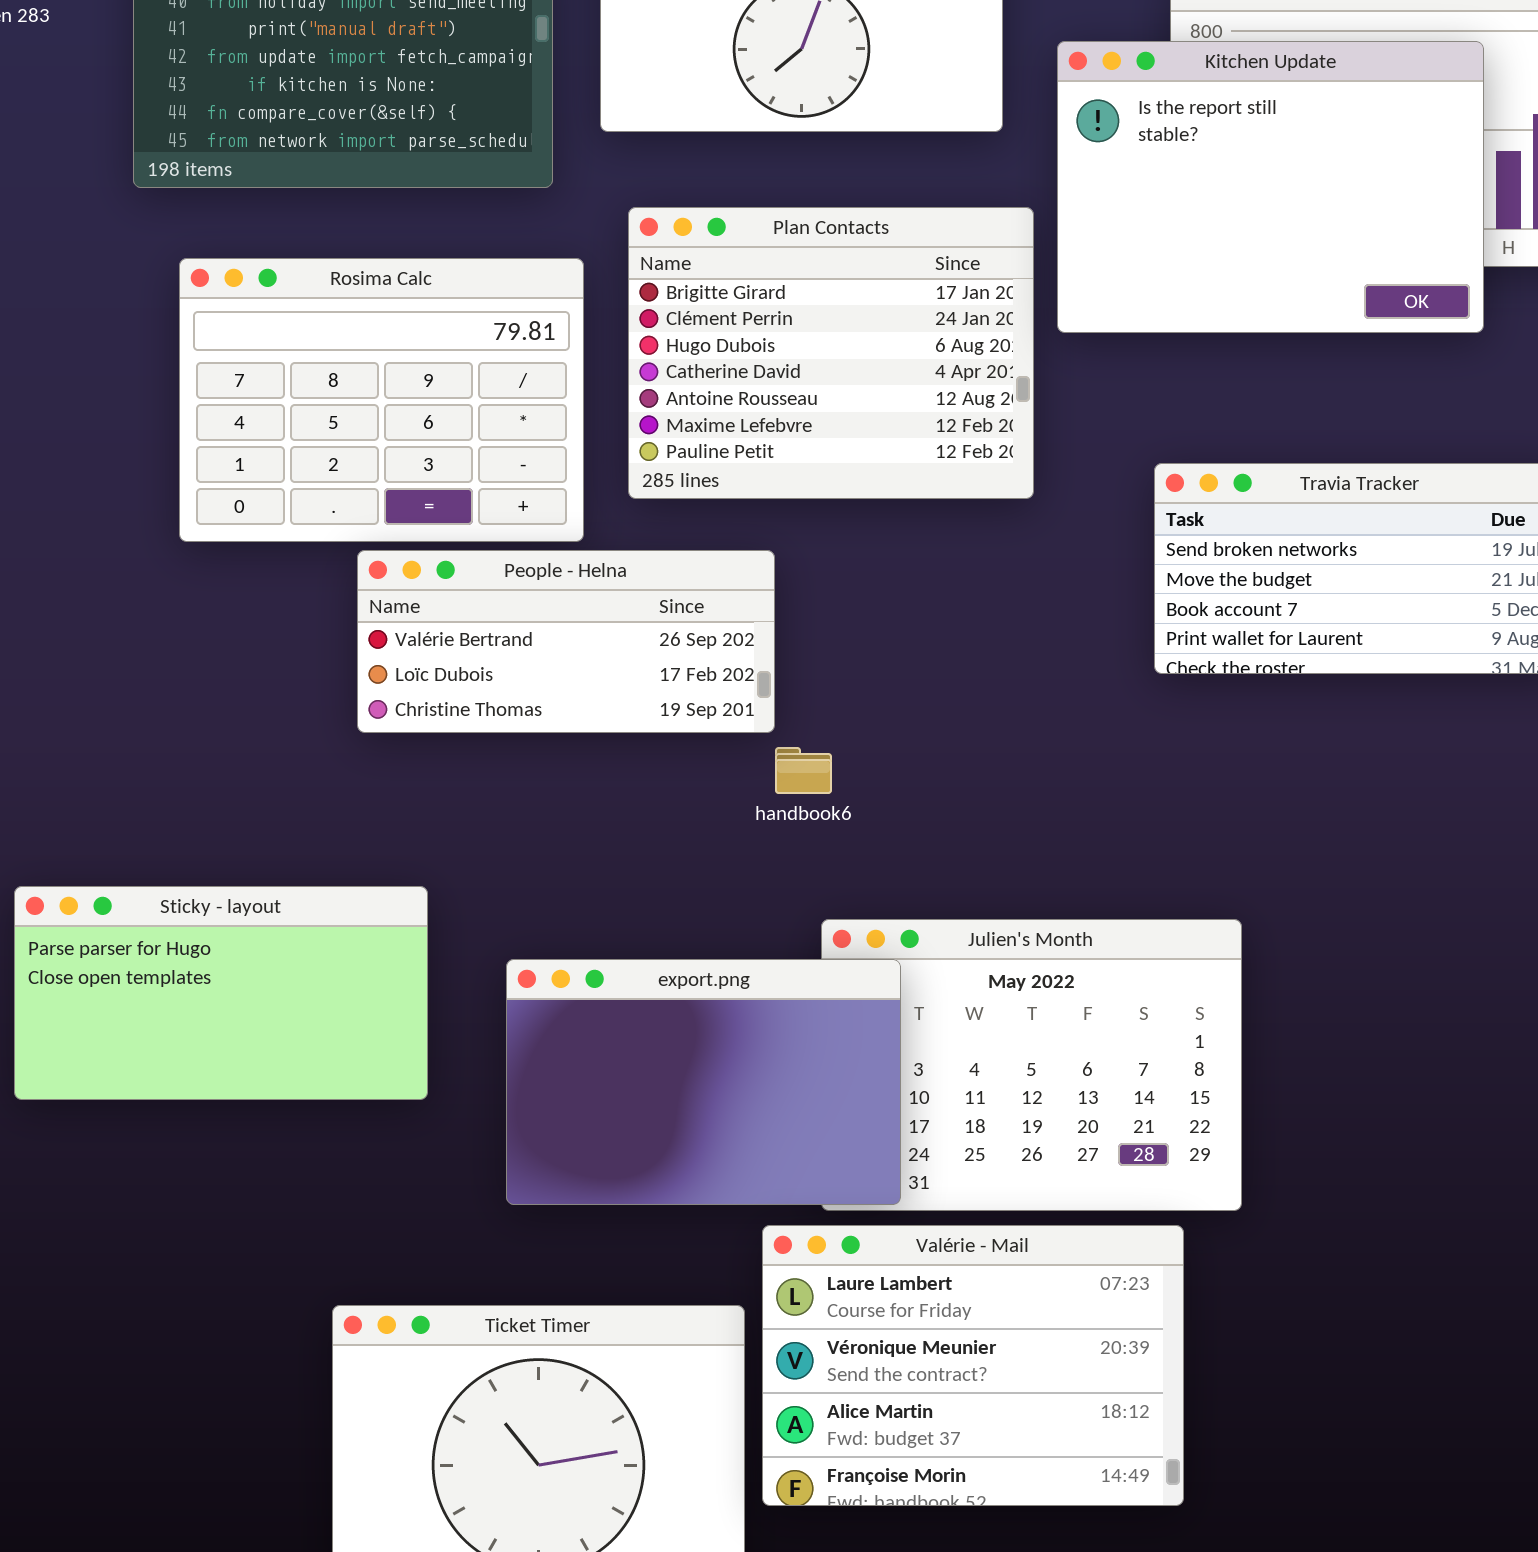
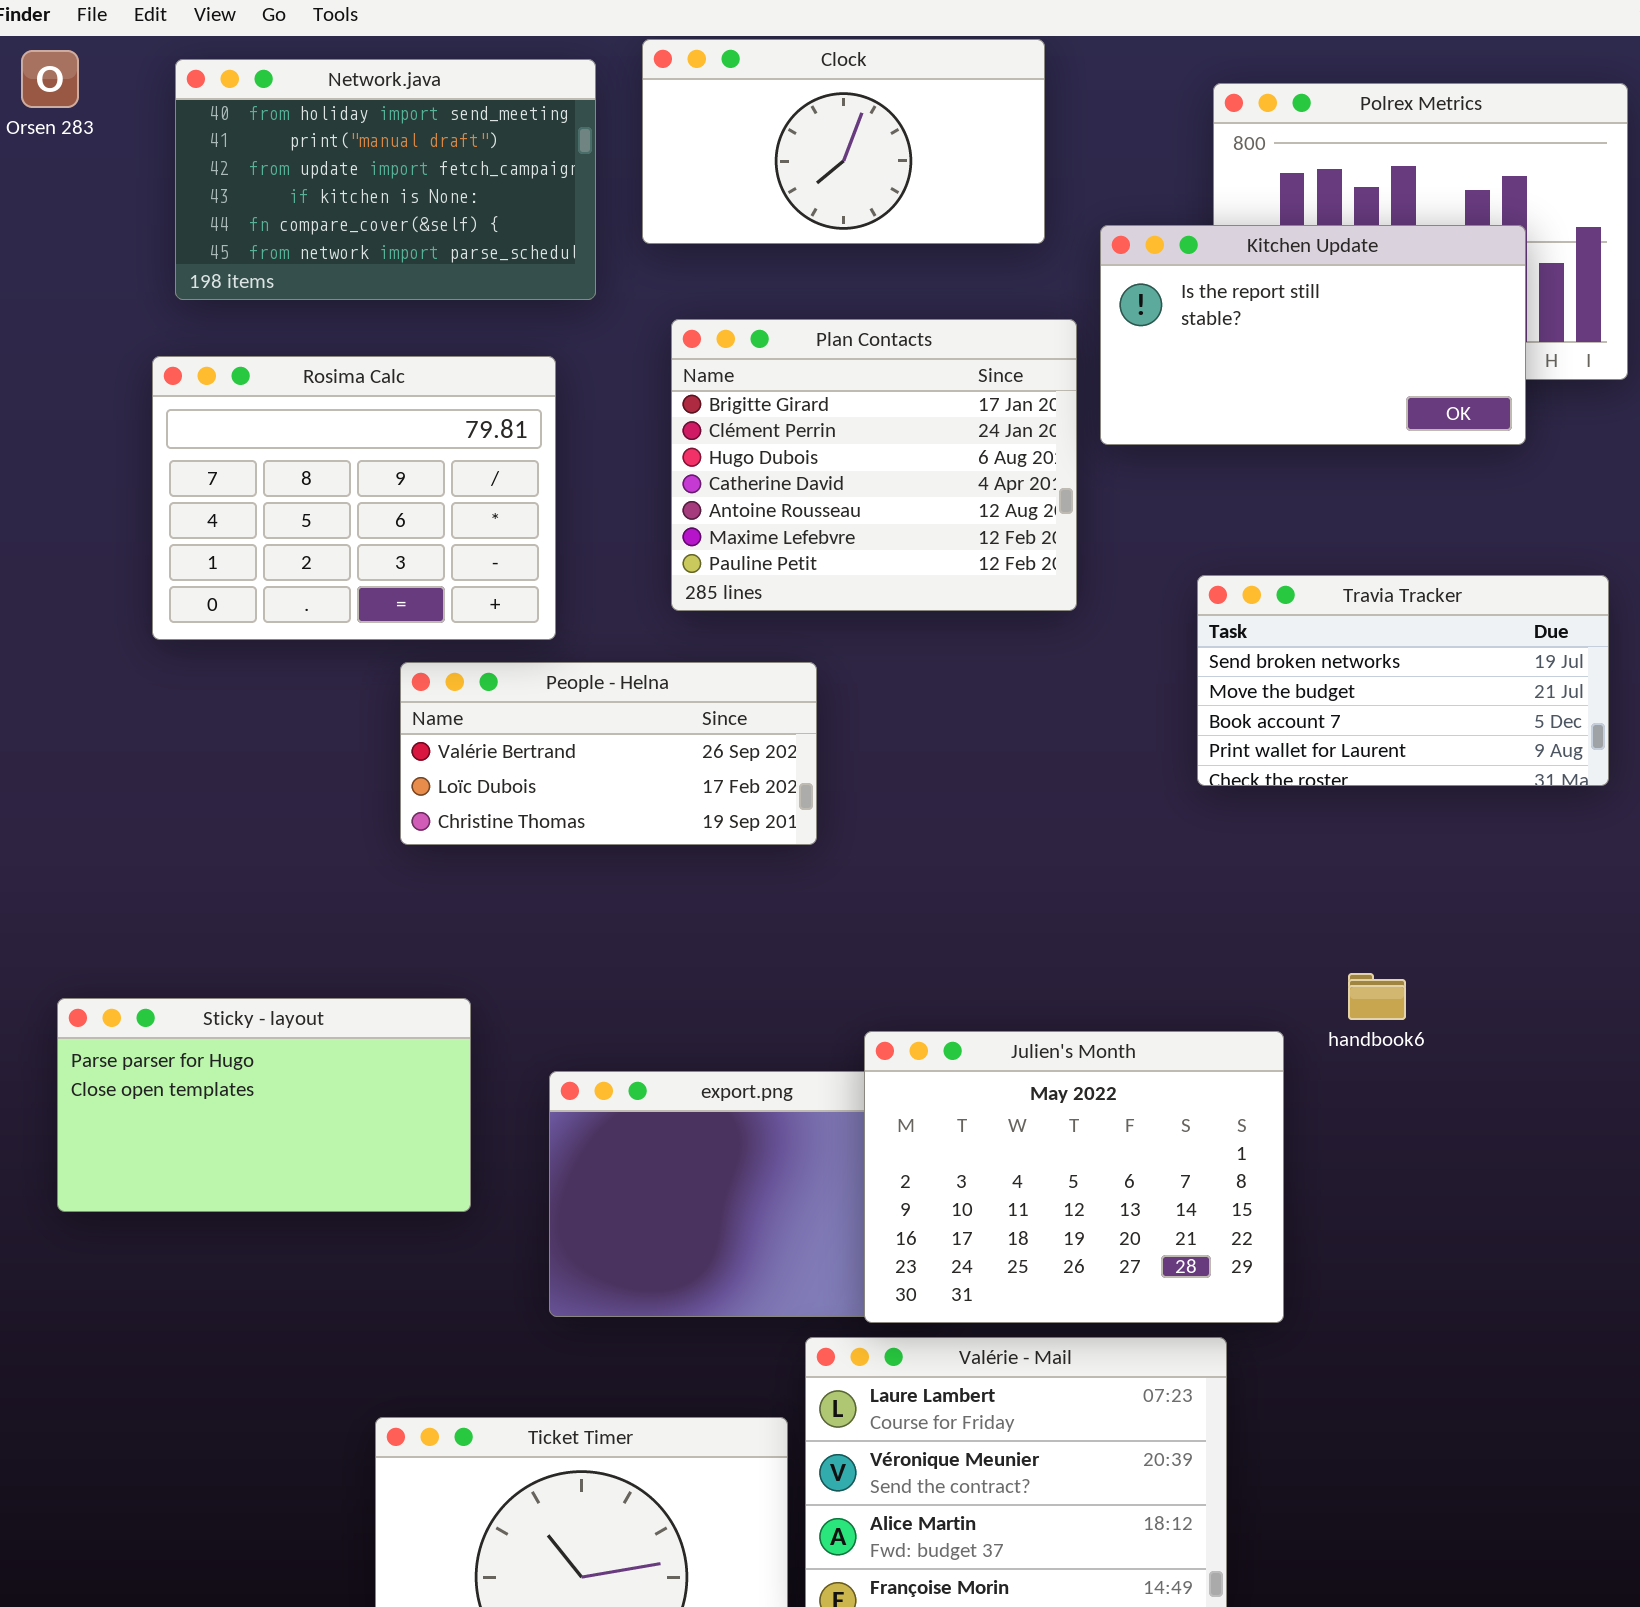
Kitchen Update: [1057,41,1484,333] -> [1100,225,1526,445], resized
Rosima Calc: [179,258,584,542] -> [152,356,556,640], moved
handbook6: [775,747,832,794] -> [1348,973,1406,1020], moved
Julien's Month: [821,919,1242,1211] -> [864,1031,1284,1323], raised

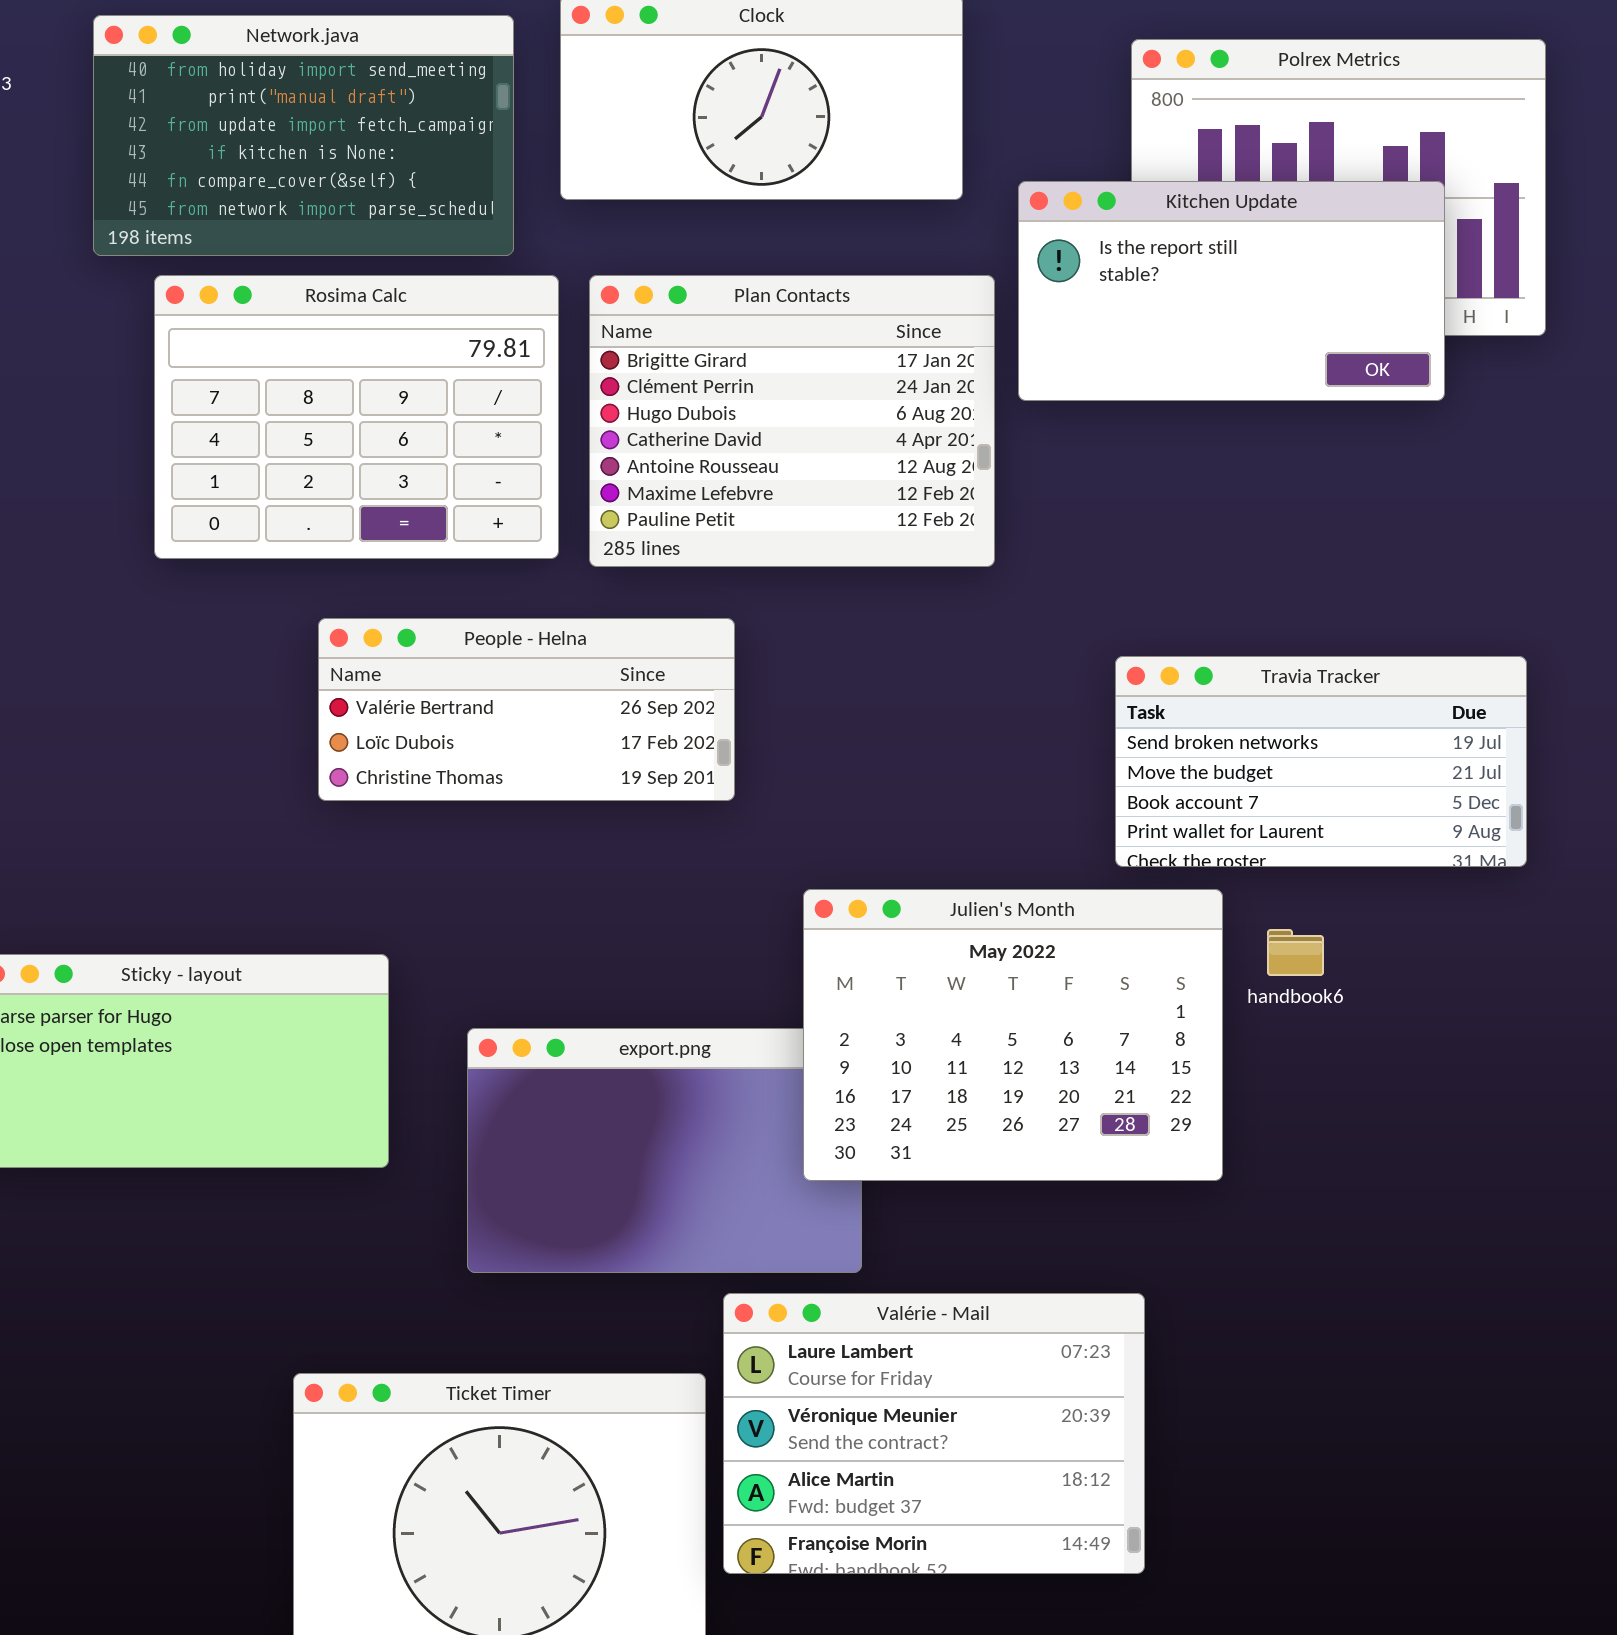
Rosima Calc: [152,356,556,640] -> [154,275,559,559], moved
Travia Tracker: [1197,575,1609,786] -> [1115,656,1527,867], moved
Julien's Month: [864,1031,1284,1323] -> [803,889,1223,1181], moved

